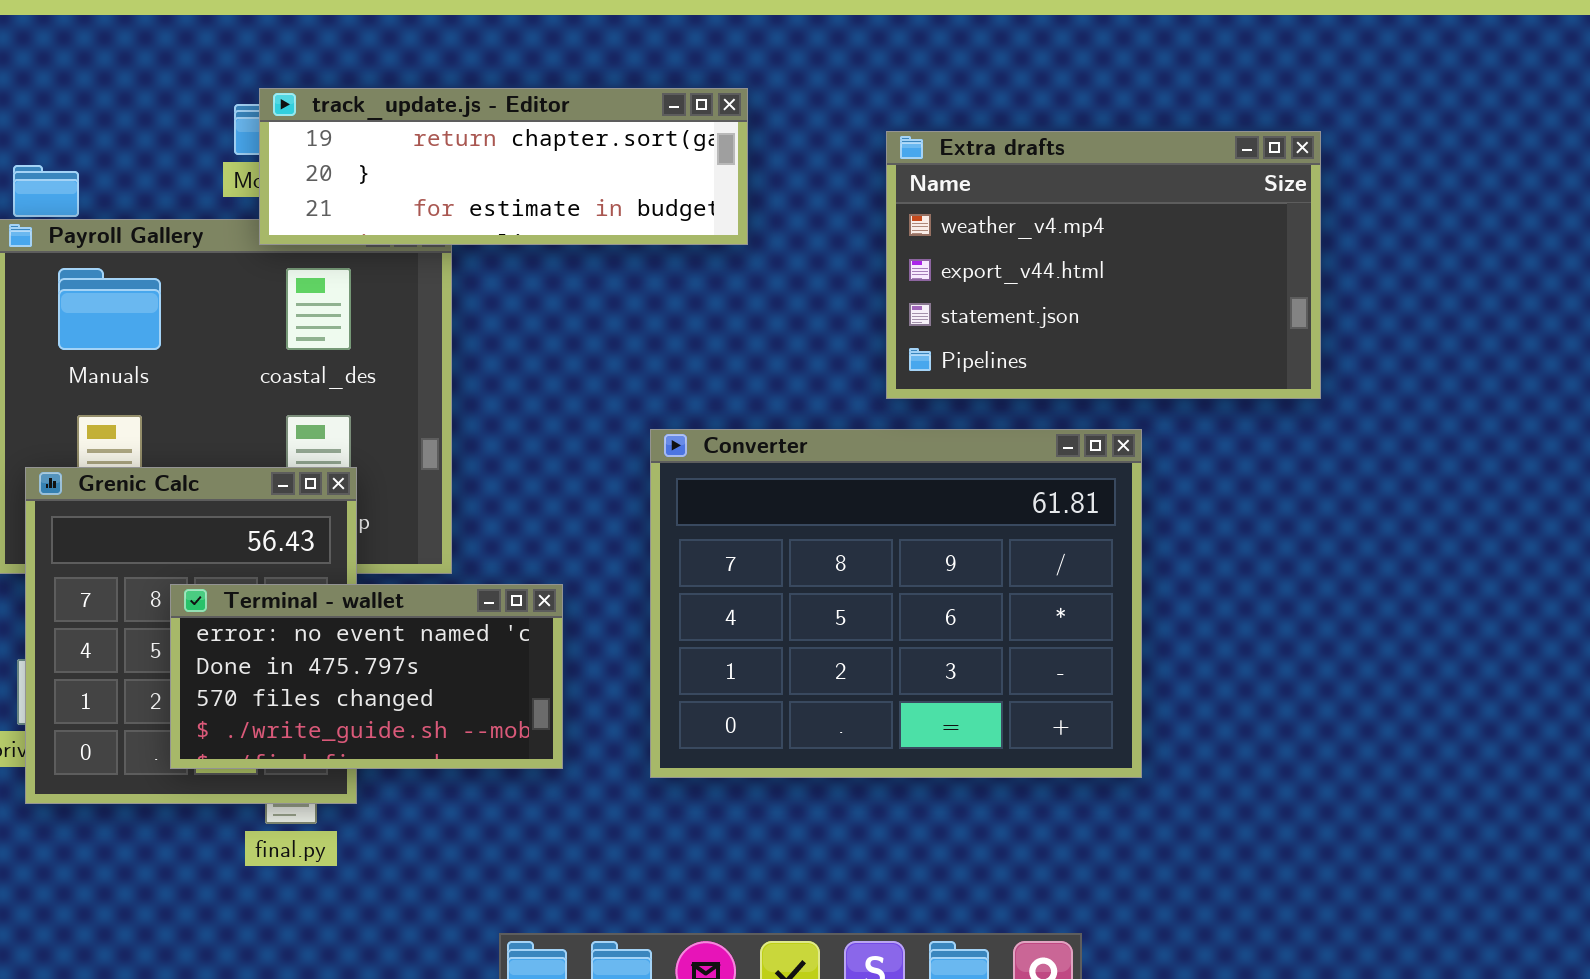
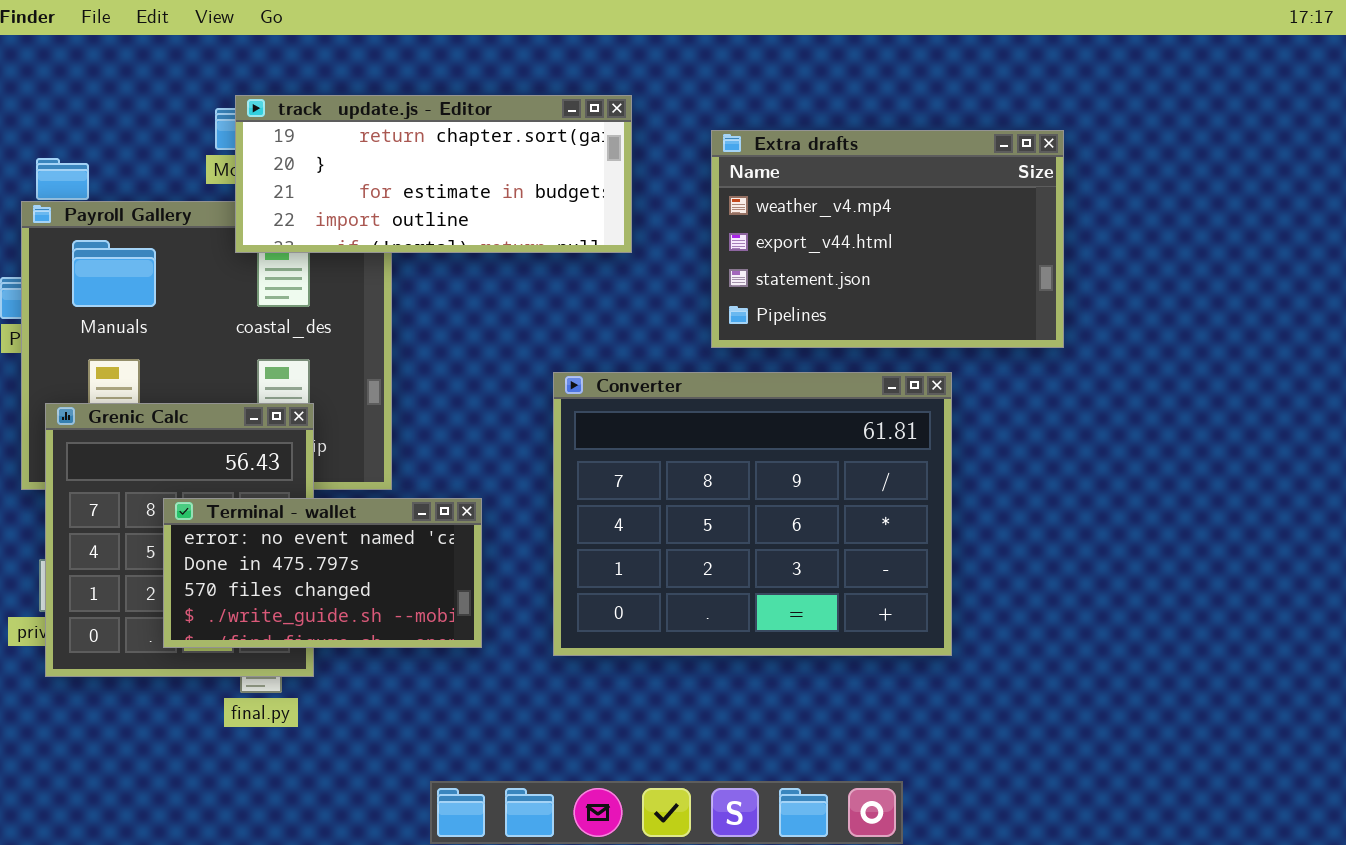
track_update.js - Editor: [259,88,748,245] -> [235,95,632,253], resized
Extra drafts: [886,131,1321,399] -> [711,130,1064,348], moved

